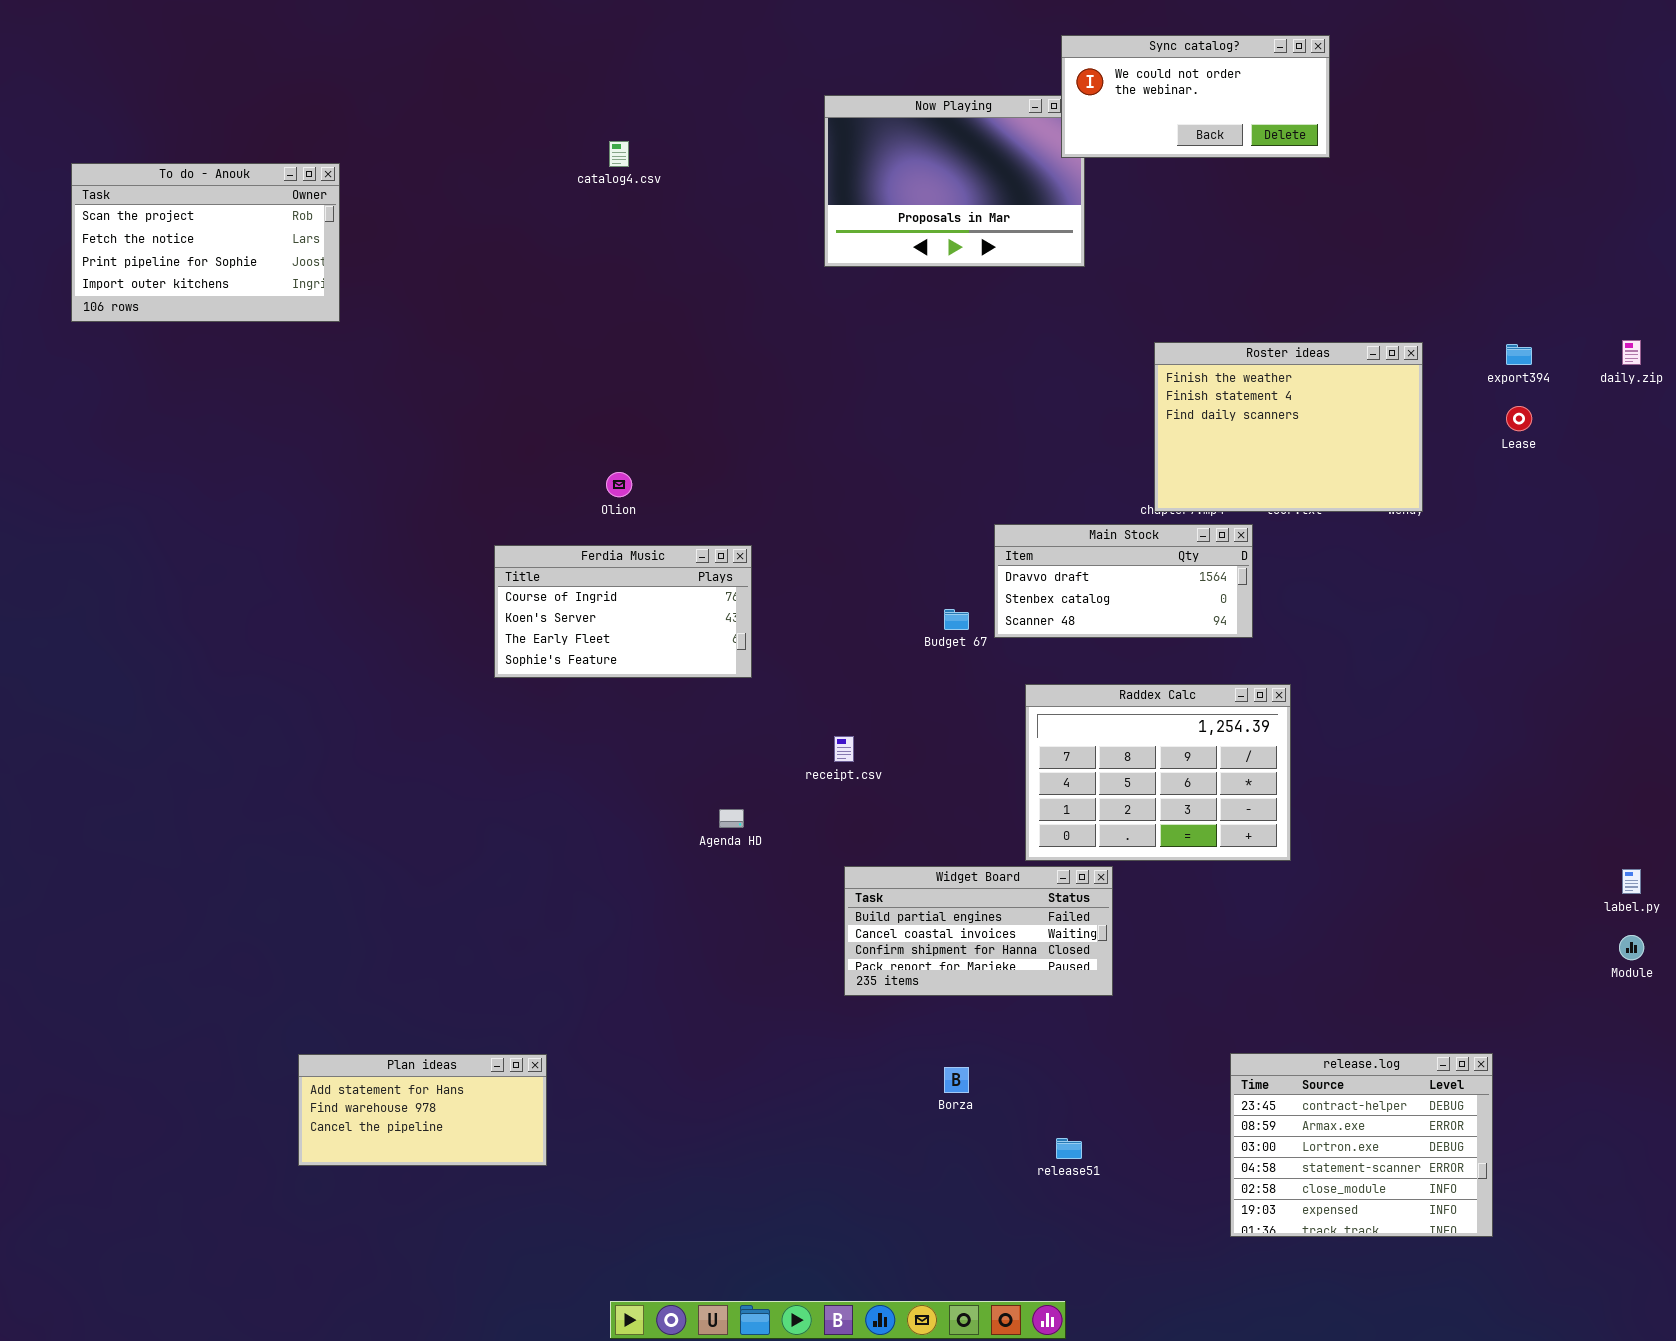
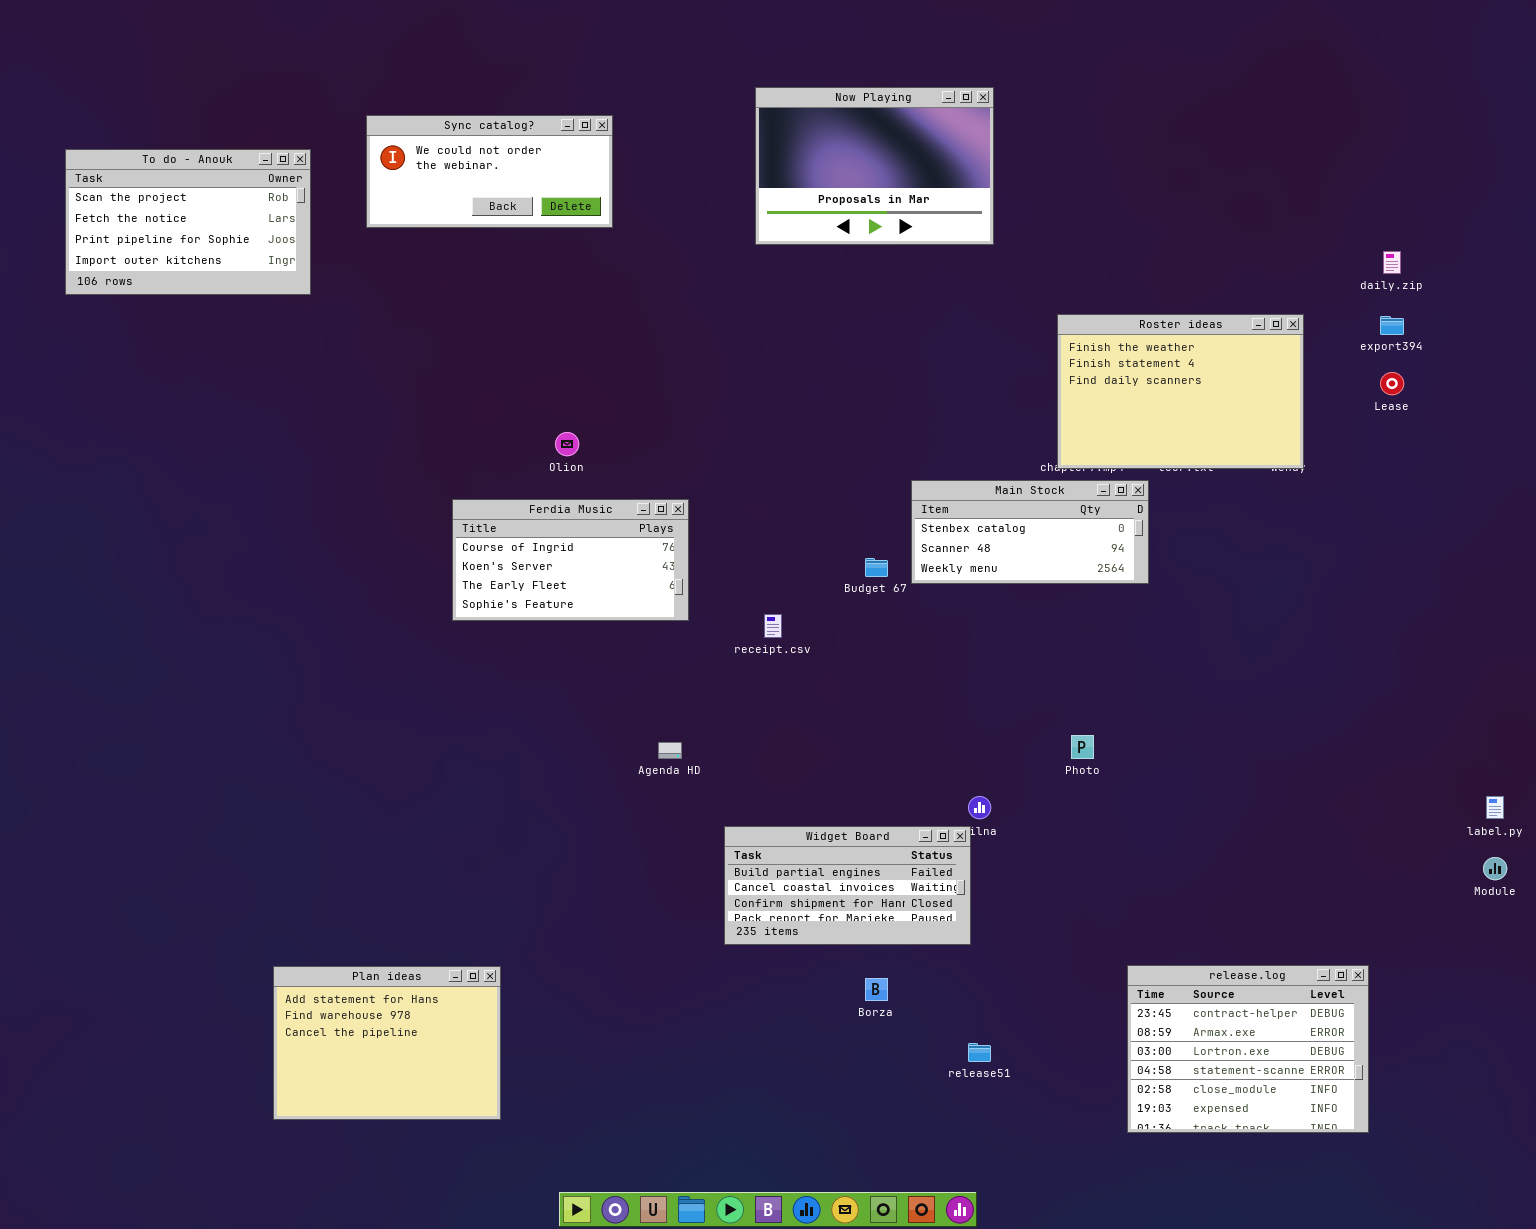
Sync catalog?: [1061,35,1330,158] -> [366,115,613,228], moved
daily.zip: [1622,340,1641,365] -> [1383,251,1401,274], moved
Main Stock: [994,524,1253,638] -> [911,480,1149,584], scrolled down 1 row
Raddex Calc: [1025,684,1291,861] -> none, closed
receipt.csv: [834,736,854,762] -> [764,614,782,638], moved
Widget Board: [844,866,1113,996] -> [724,826,971,945], moved
Plan ideas: [298,1054,547,1166] -> [273,966,501,1120], resized

